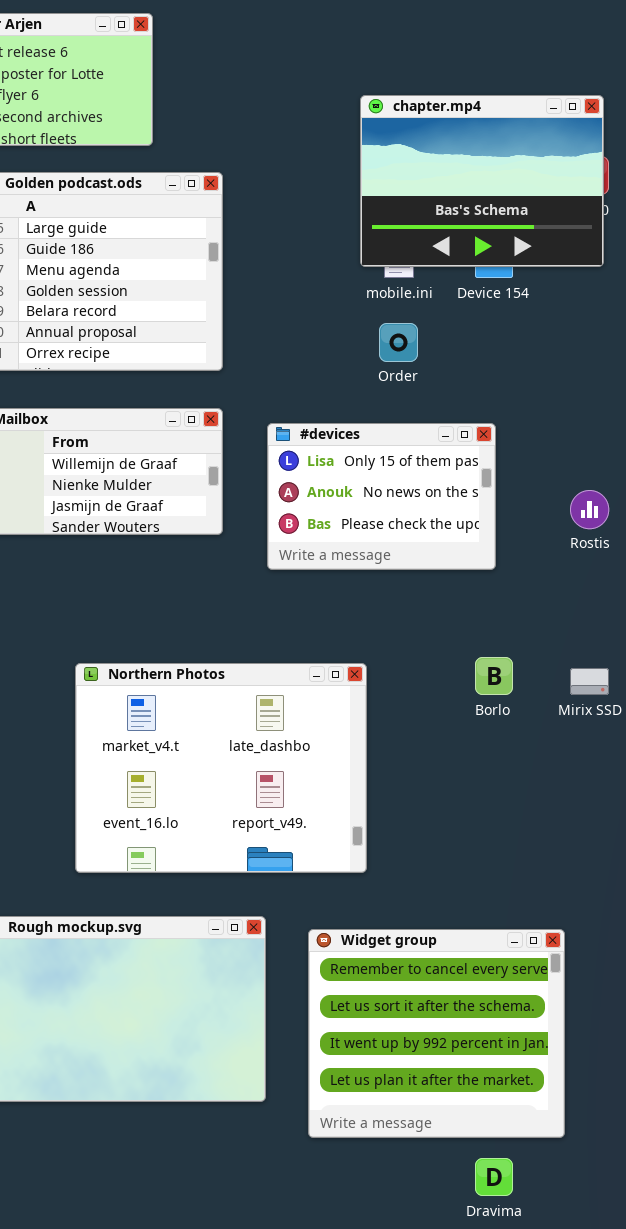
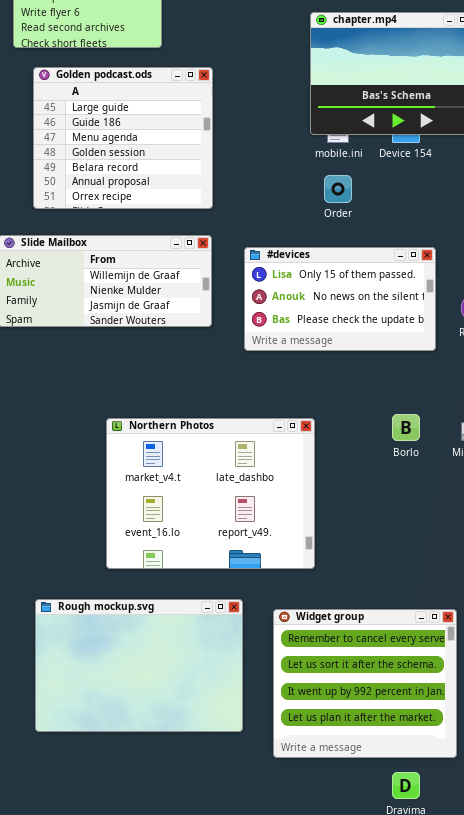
#devices: [267,423,496,570] -> [244,247,436,351], resized

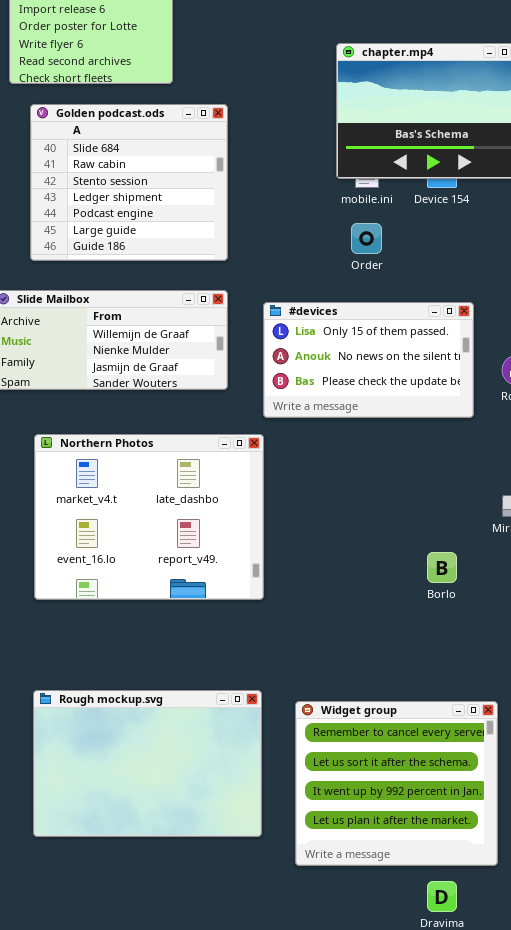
Golden podcast.ods: [33,67,213,209] -> [30,104,228,261], scrolled up 5 rows
Borlo: [392,414,420,441] -> [427,552,457,583], moved
Northern Photos: [106,418,315,569] -> [34,434,264,600], moved

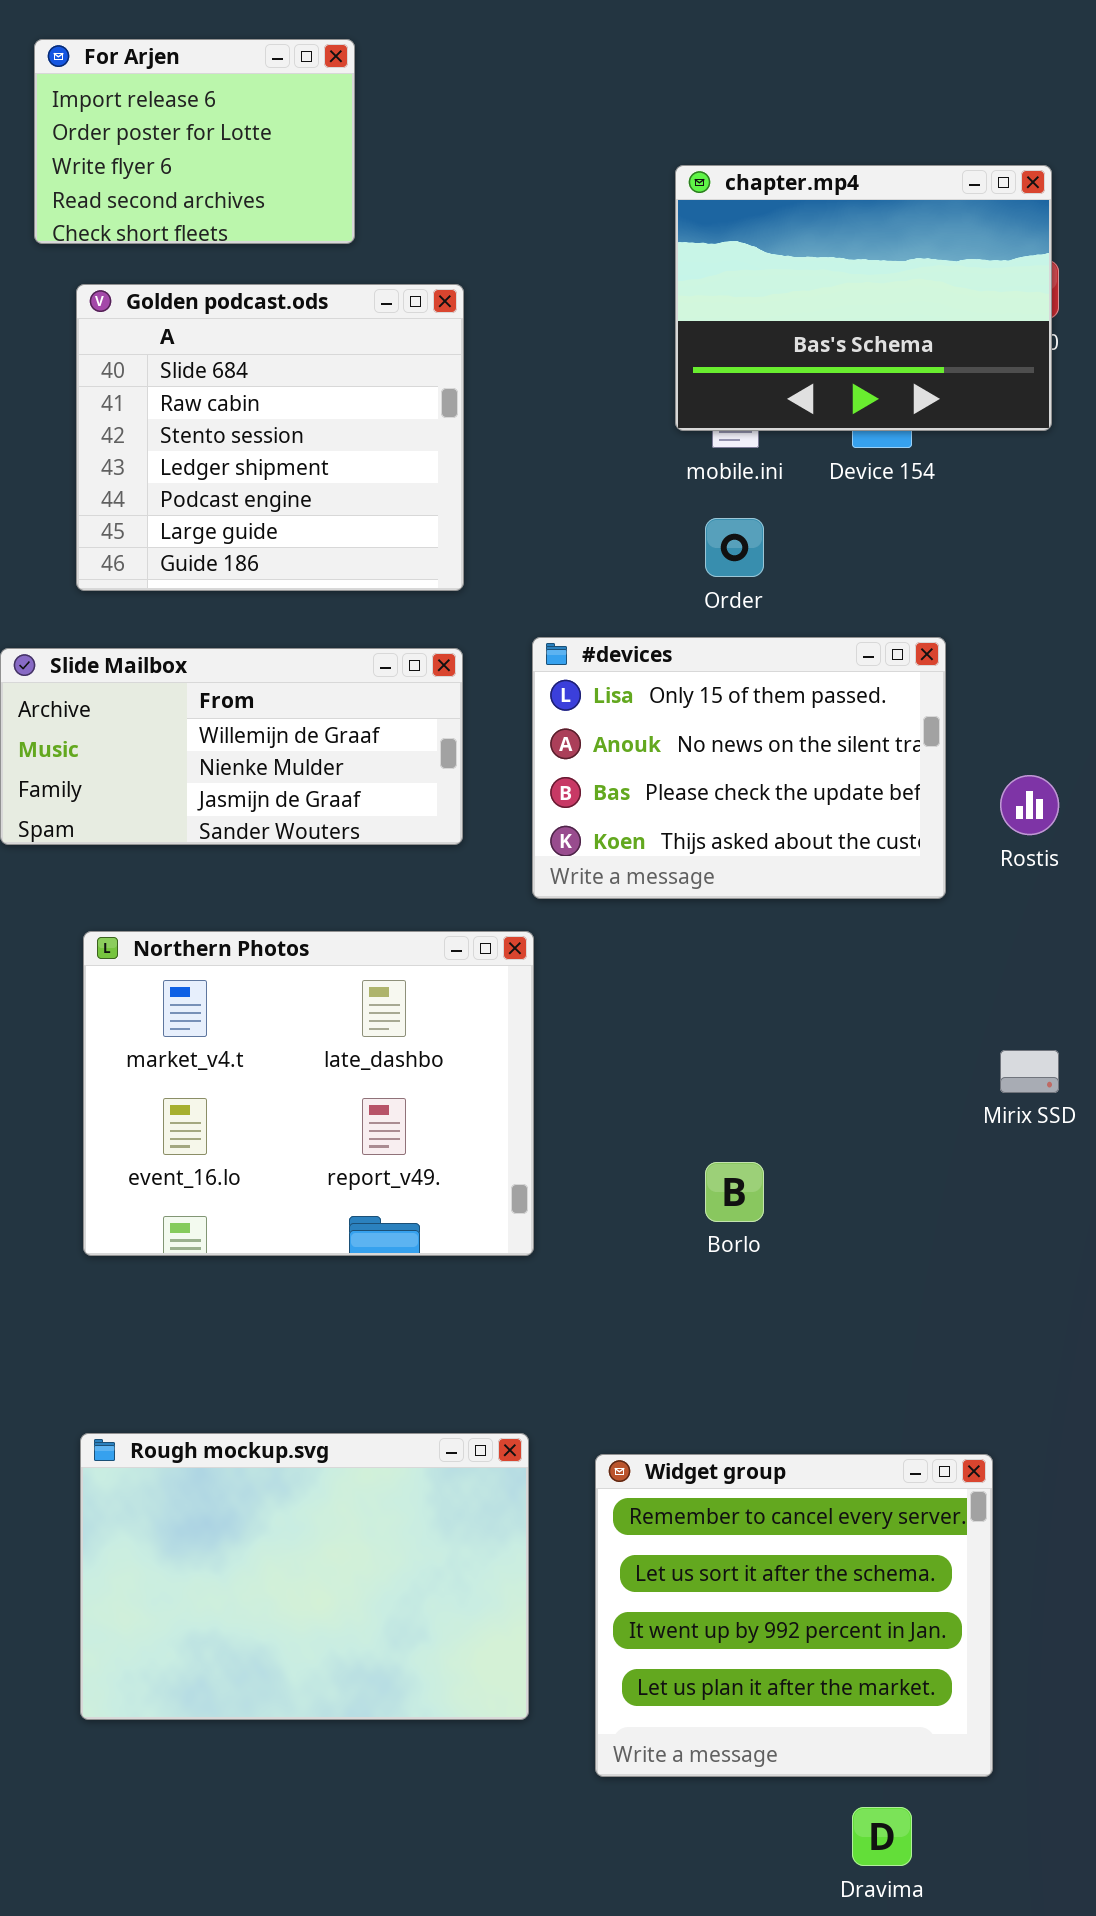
#devices: [263,302,474,418] -> [532,637,946,899], resized
Borlo: [427,552,457,583] -> [705,1162,764,1222], moved

